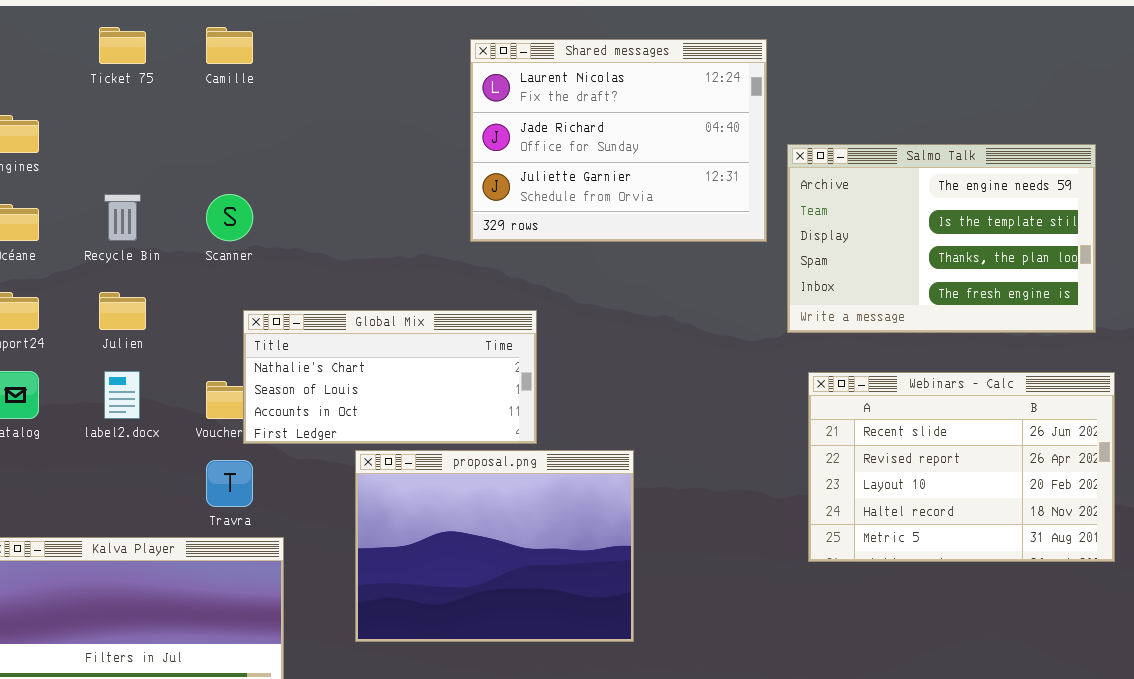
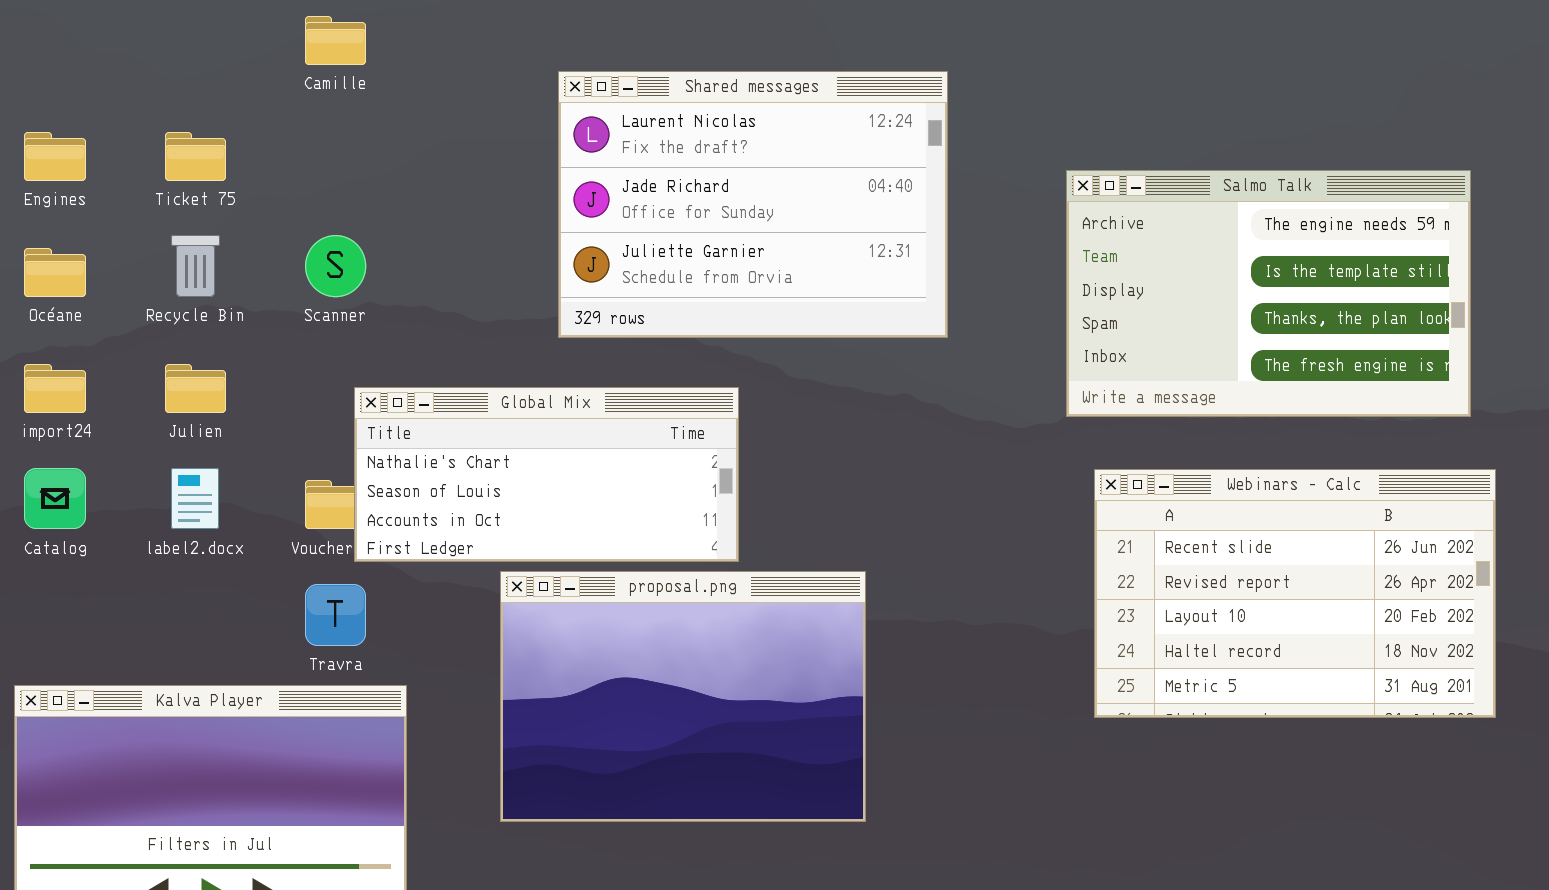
Ticket 75: [99,27,146,64] -> [165,132,226,181], moved
Shared messages: [470,39,767,242] -> [558,71,948,338], moved

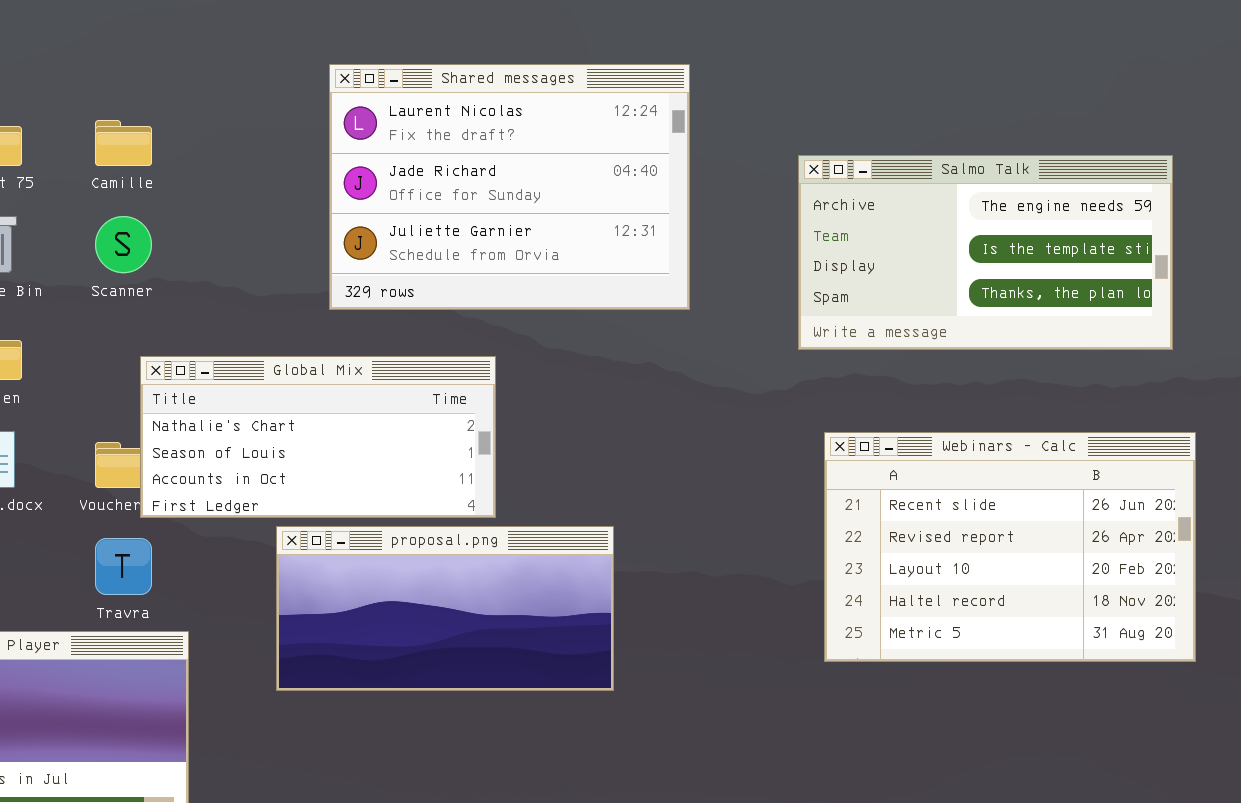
Camille: [305,16,366,65] -> [95,120,152,166], moved
Salmo Talk: [1066,170,1471,417] -> [798,155,1173,350], resized
proposal.png: [500,571,866,822] -> [276,526,614,691], resized

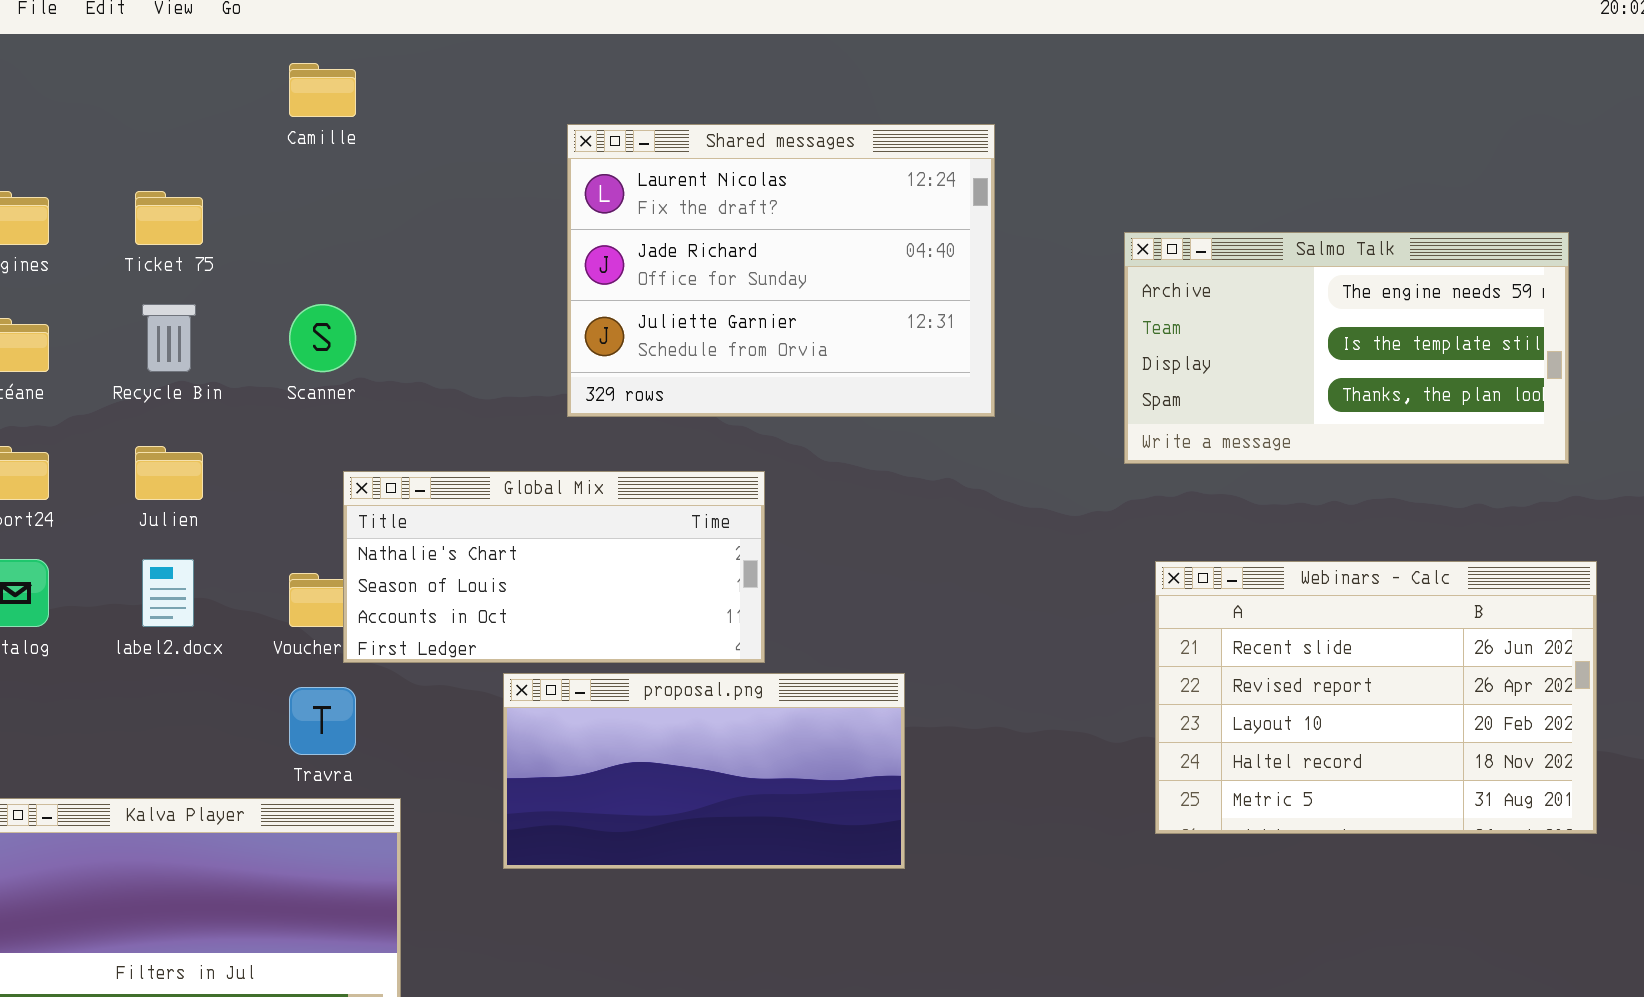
Camille: [95,120,152,166] -> [289,63,356,117], moved

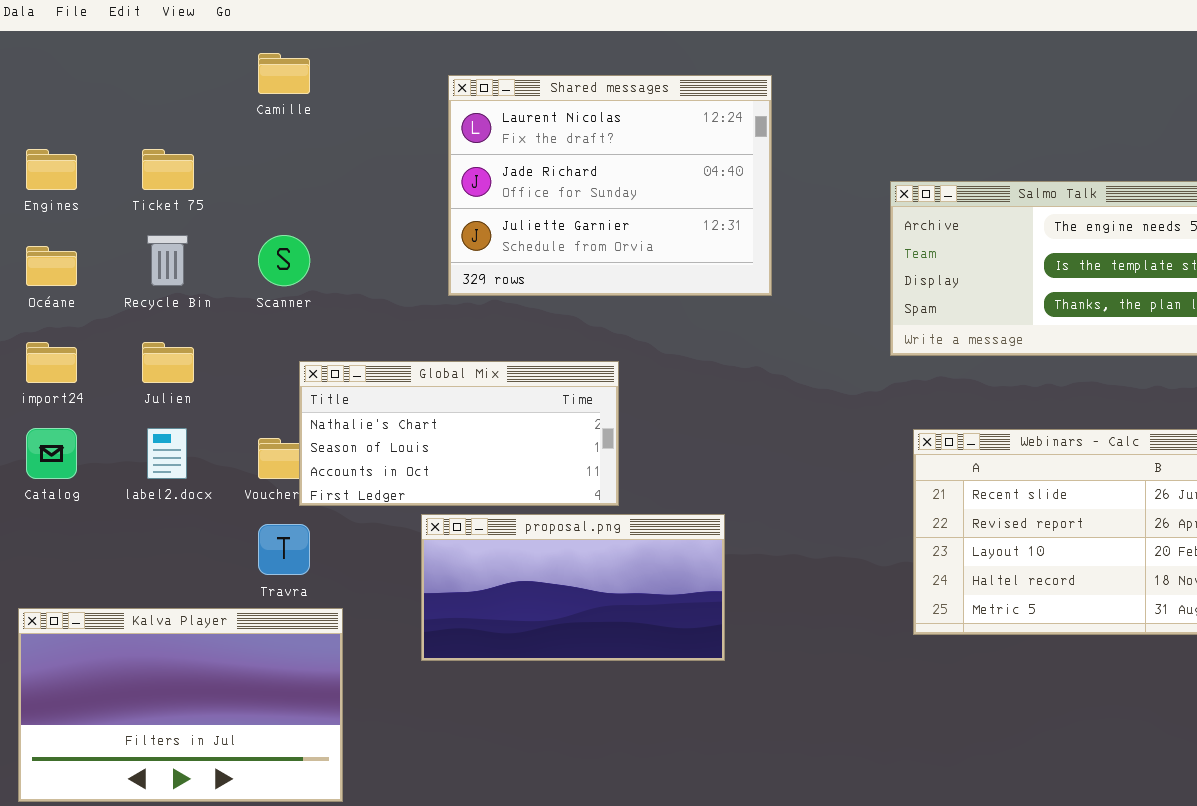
Shared messages: [567,124,995,417] -> [448,75,772,296], moved

